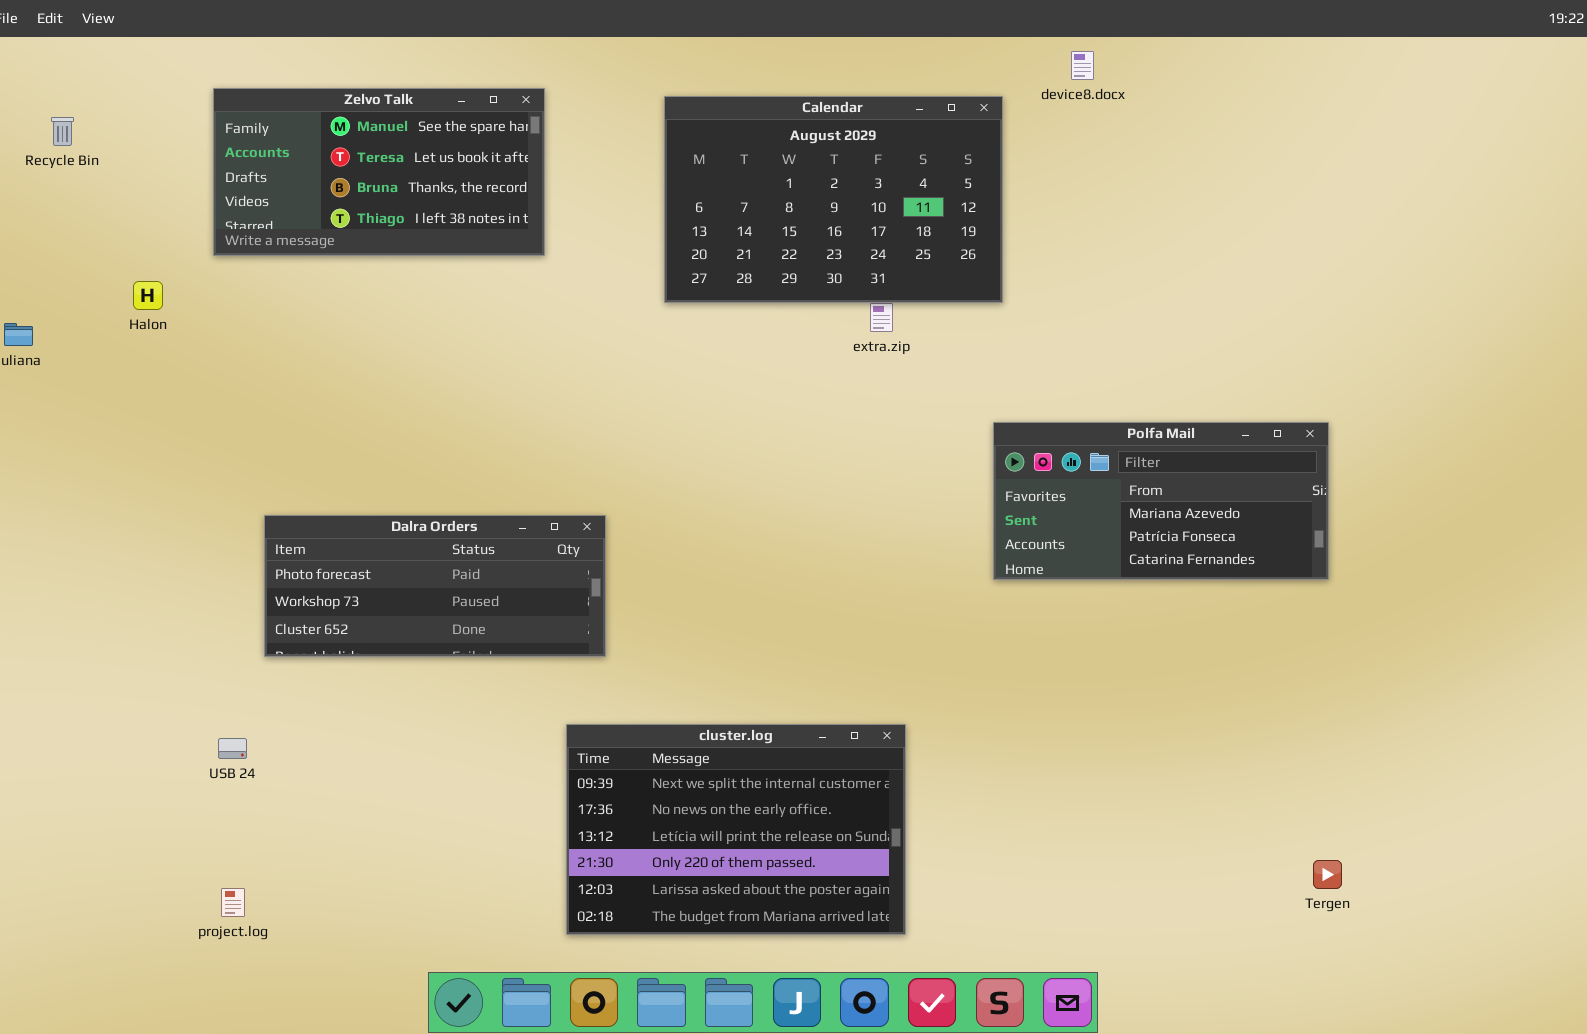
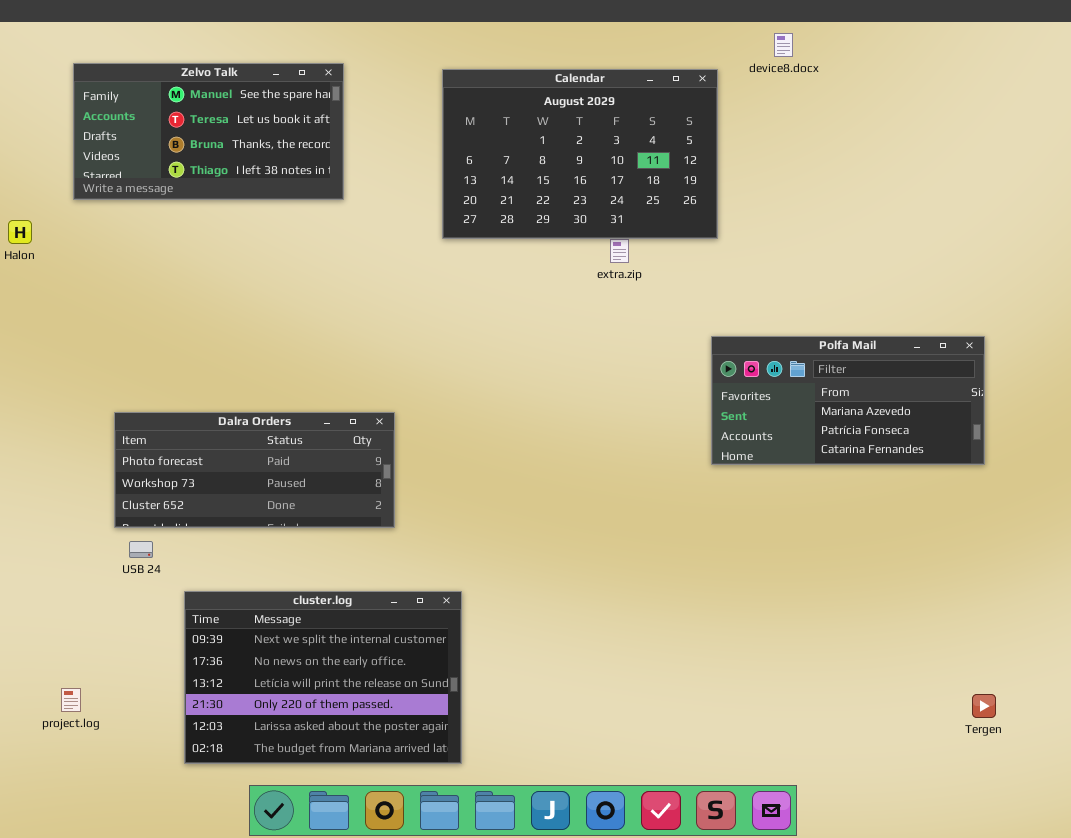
cluster.log: [566,724,906,935] -> [184,591,462,764], moved
USB 24: [218,738,247,759] -> [129,541,153,558], moved
project.log: [221,888,245,917] -> [61,688,81,712], moved

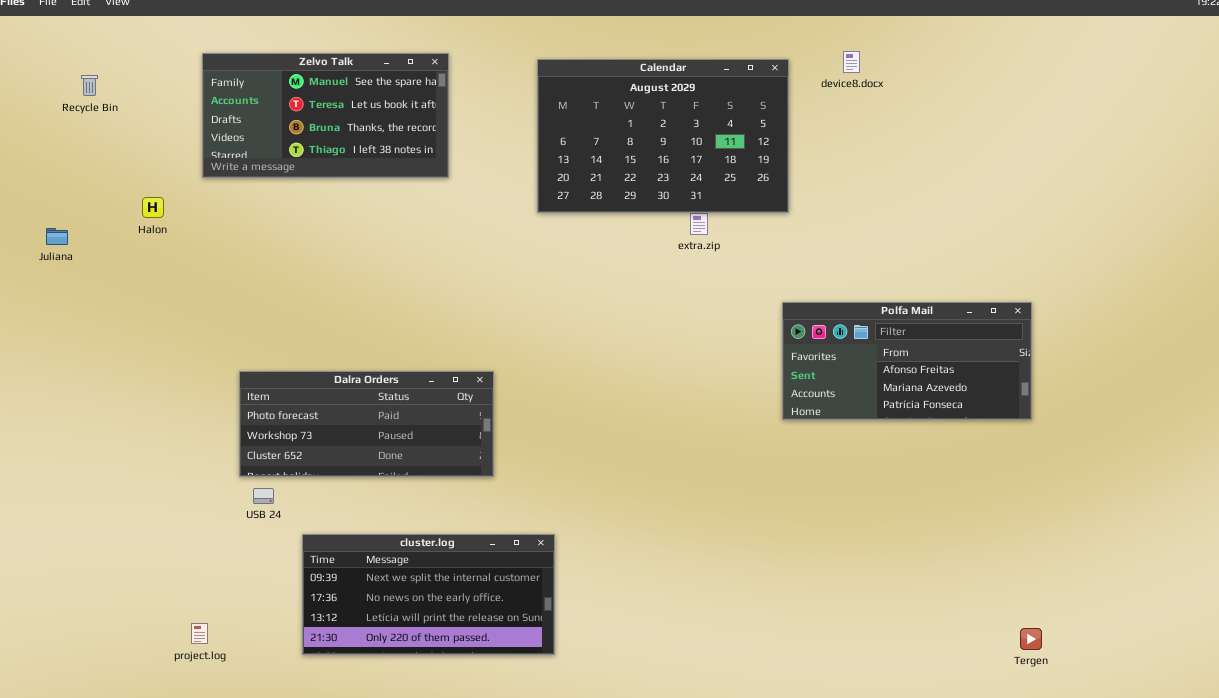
device8.docx: [774,33,793,57] -> [843,51,860,73], moved
Polfa Mail: [711,336,985,465] -> [782,302,1032,420], scrolled up 1 row
cluster.log: [184,591,462,764] -> [302,534,555,655], resized

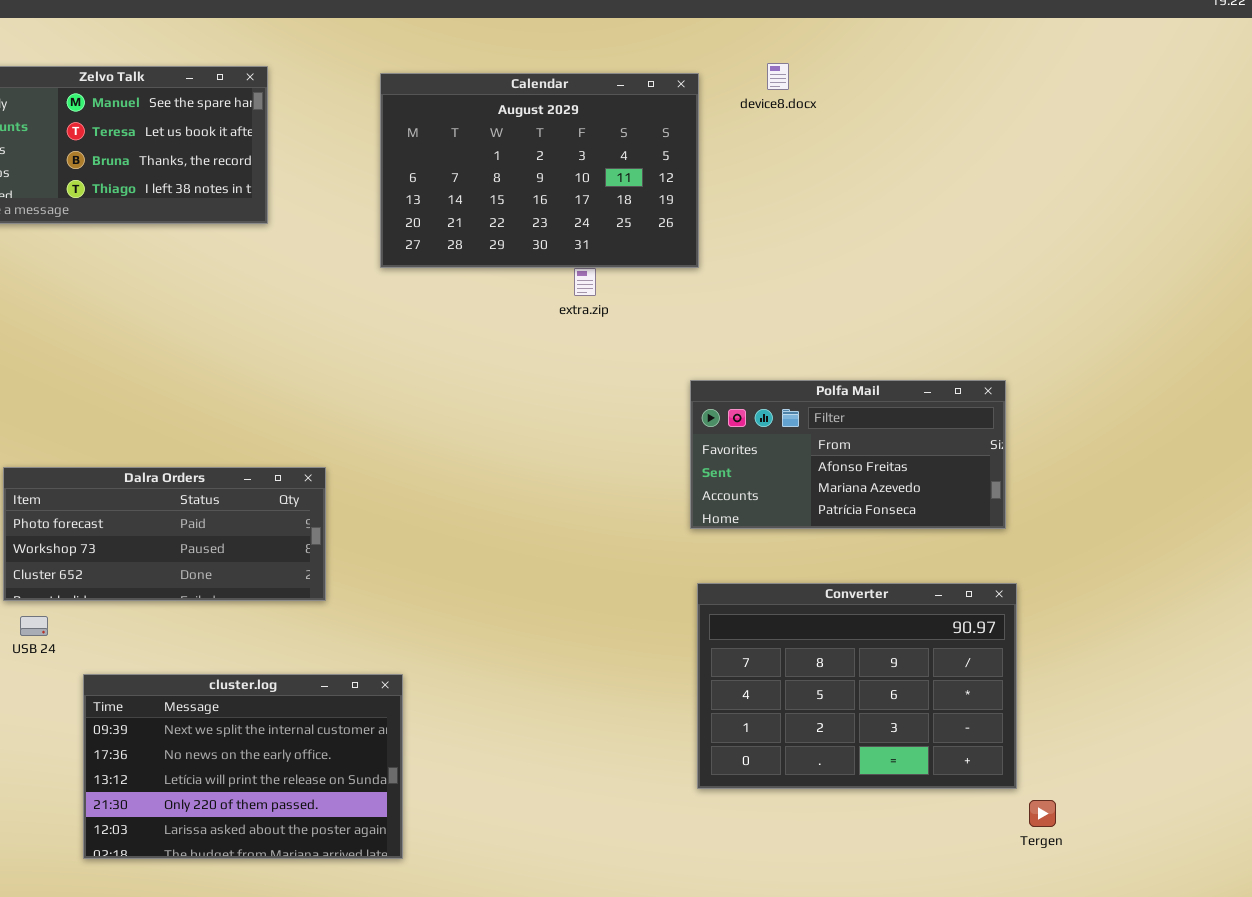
Converter: none -> [697,583,1017,789], opened
cluster.log: [302,534,555,655] -> [83,674,403,859], resized
Tergen: [1020,628,1042,650] -> [1029,800,1056,827], moved

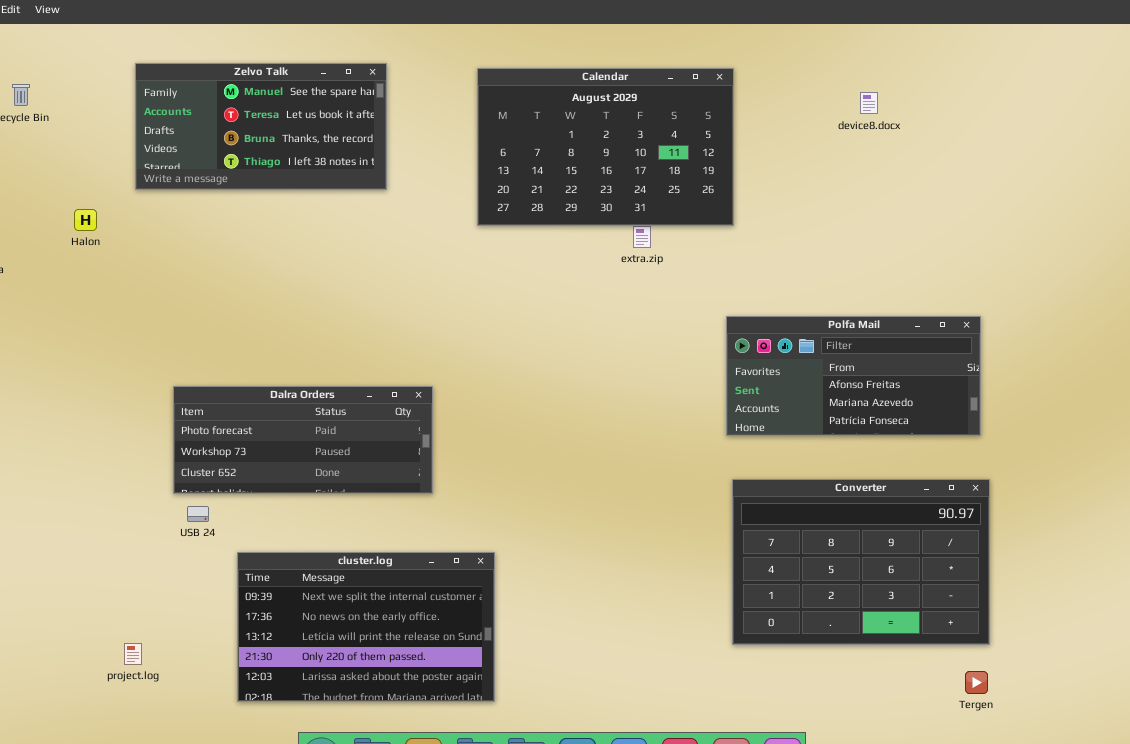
device8.docx: [767,63,789,90] -> [860,92,878,114], moved
Tergen: [1029,800,1056,827] -> [965,671,988,694], moved

